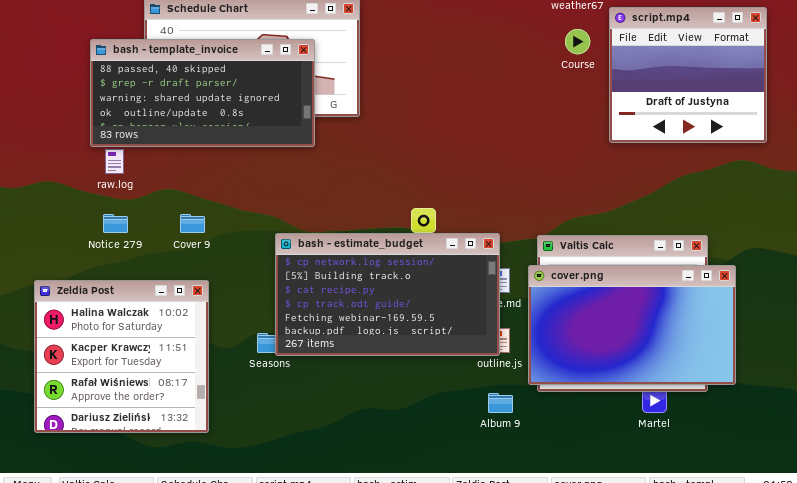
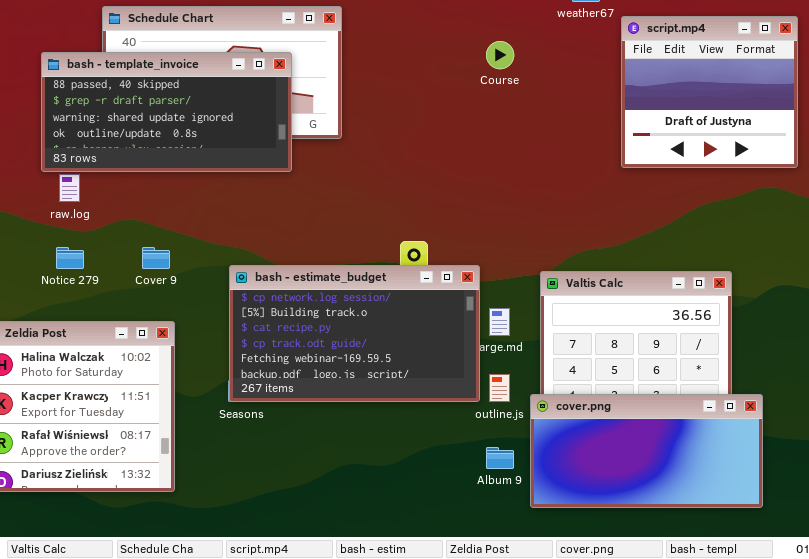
Course: [565,29,590,54] -> [486,41,514,69], moved
bash - estimate_budget: [275,233,500,356] -> [229,265,480,402], moved
cover.png: [528,265,736,385] -> [530,394,763,508], moved, resized

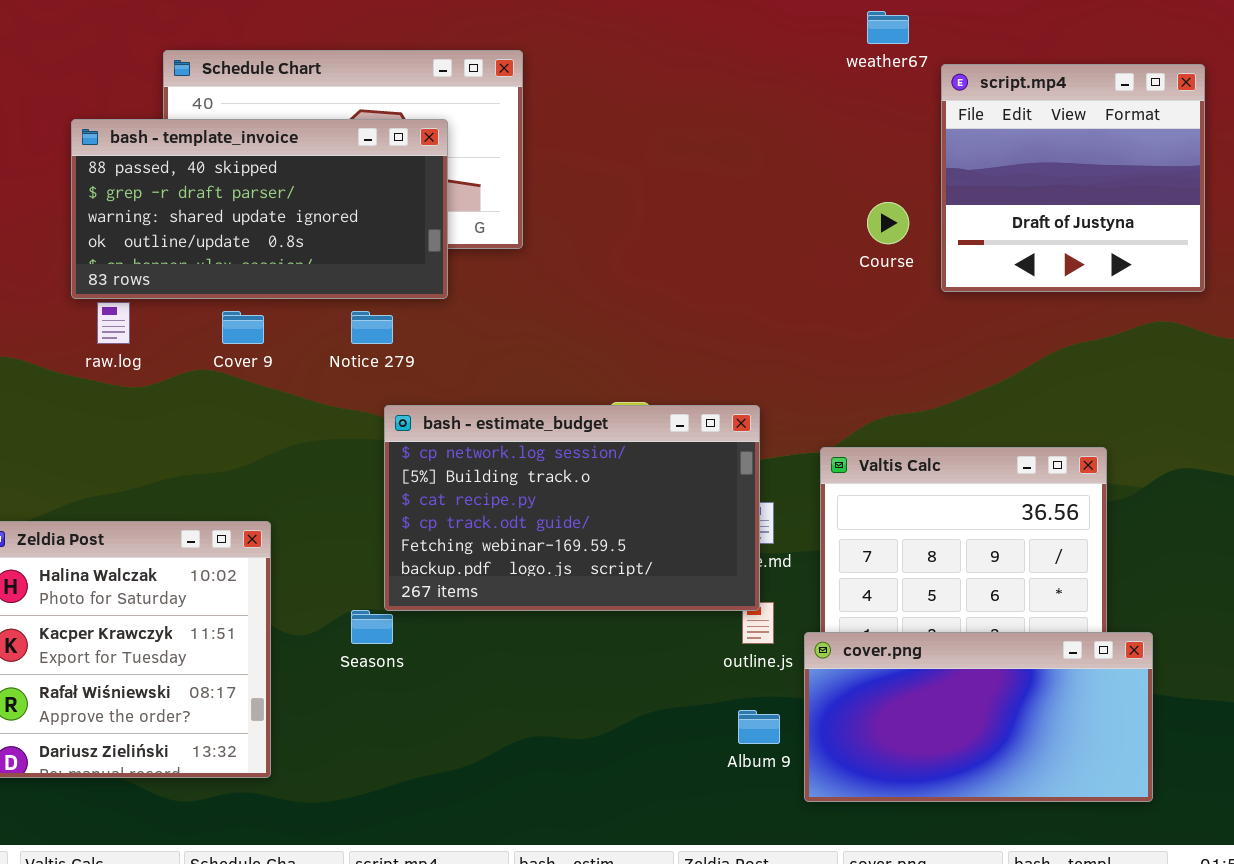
Course: [486,41,514,69] -> [867,202,909,244], moved
Notice 279: [56,247,84,269] -> [351,311,393,344], moved
Cover 9: [142,247,170,269] -> [222,311,264,344], moved
bash - estimate_budget: [229,265,480,402] -> [384,405,760,611], moved

